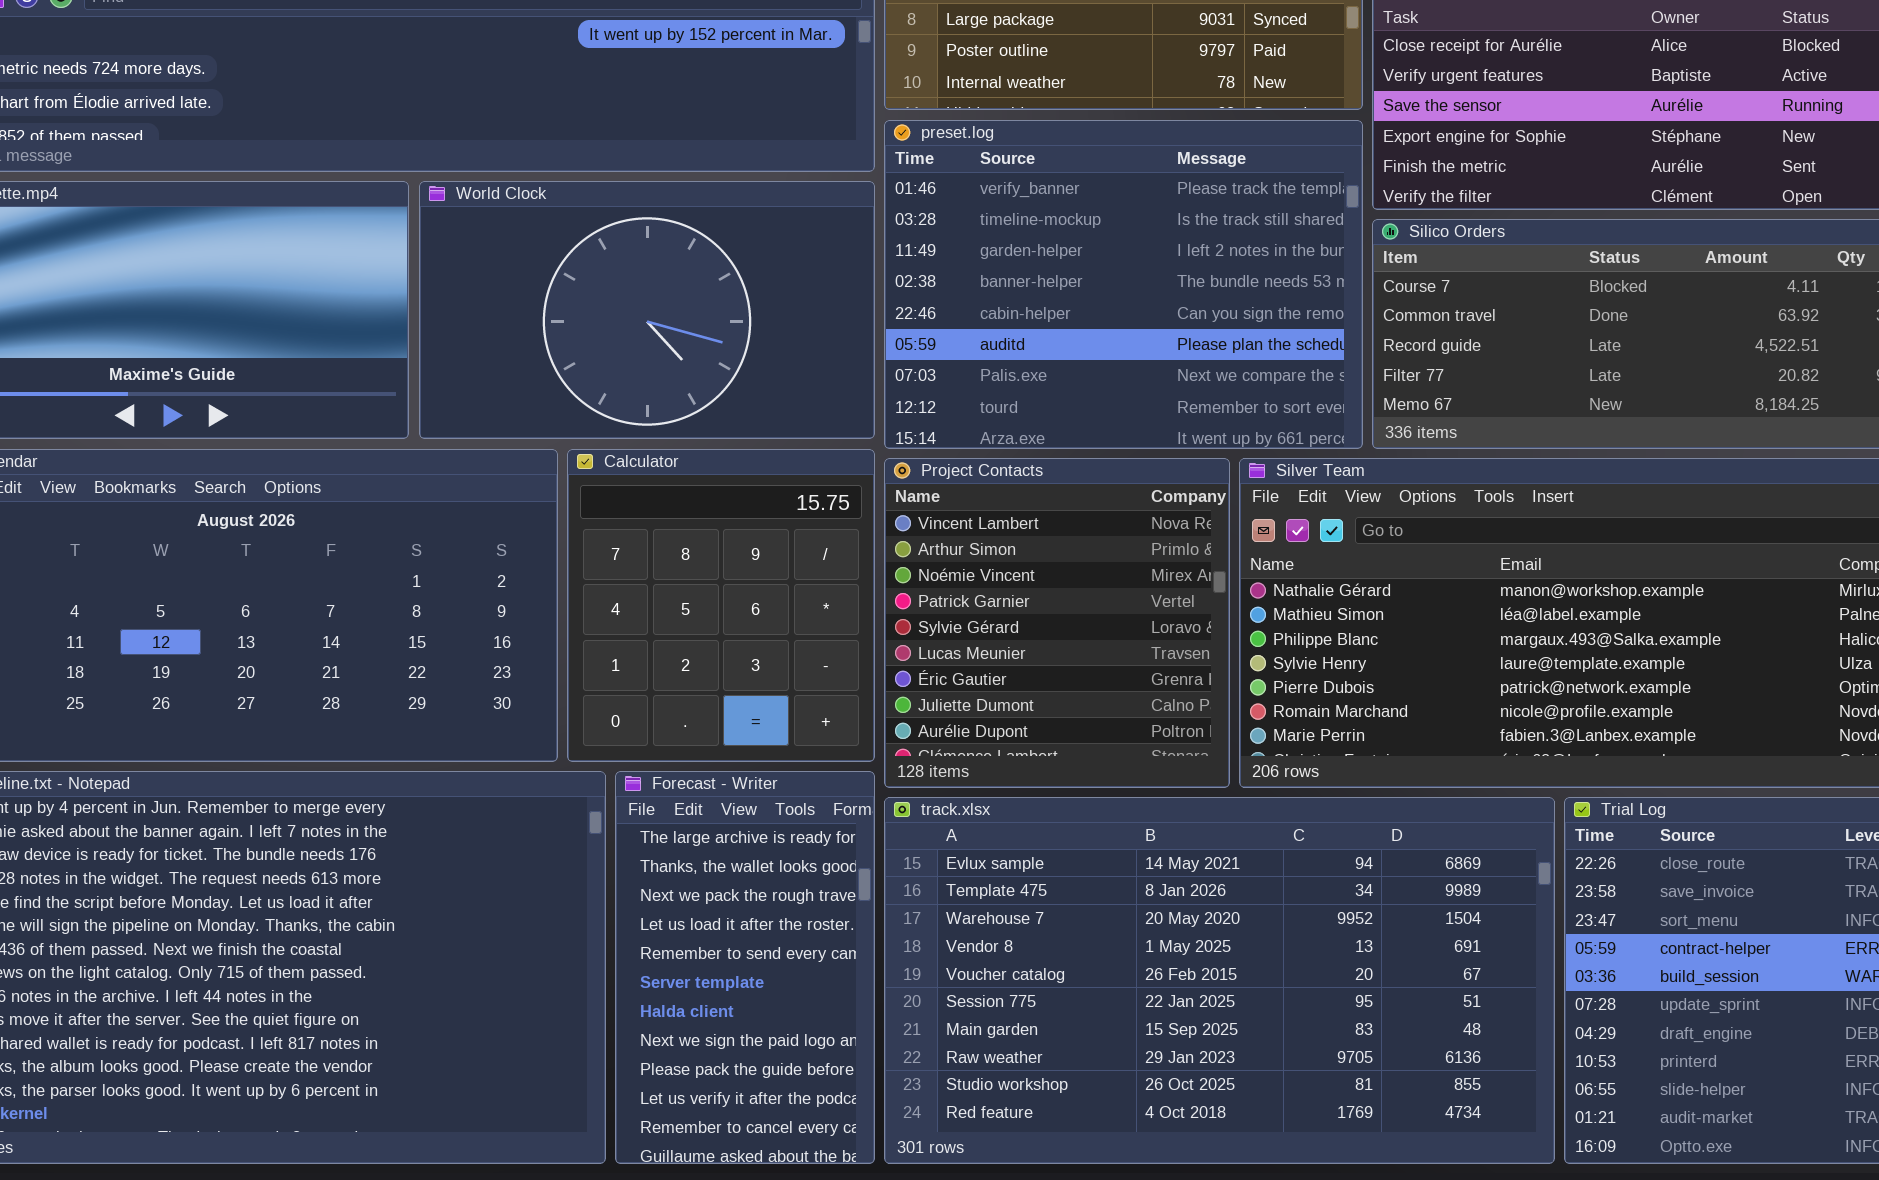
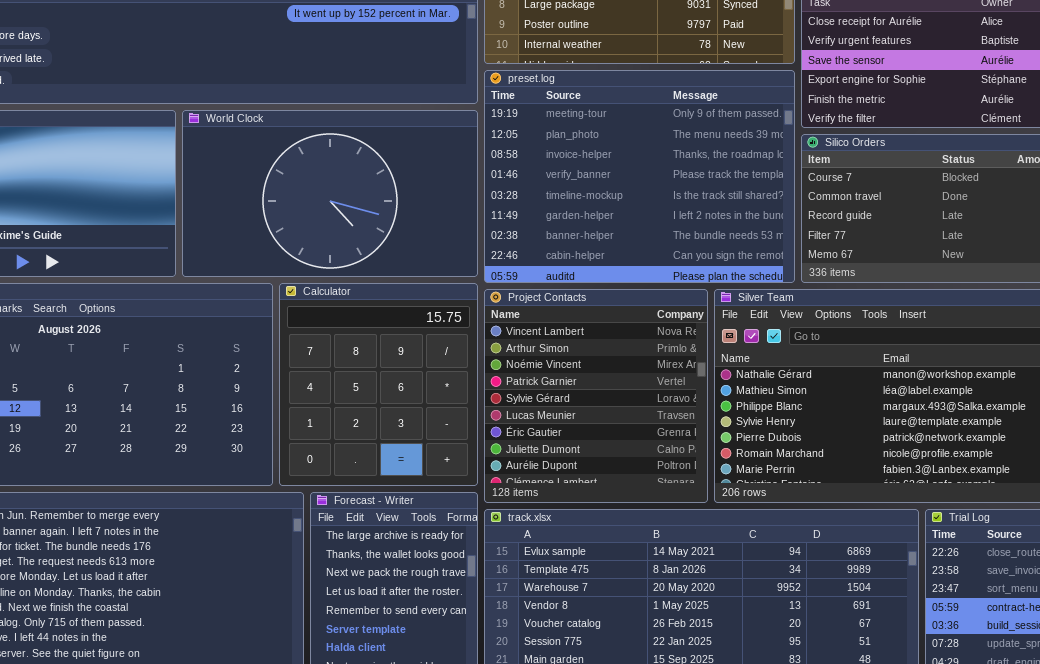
preset.log: [884,120,1363,449] -> [484,70,795,283], scrolled up 3 rows

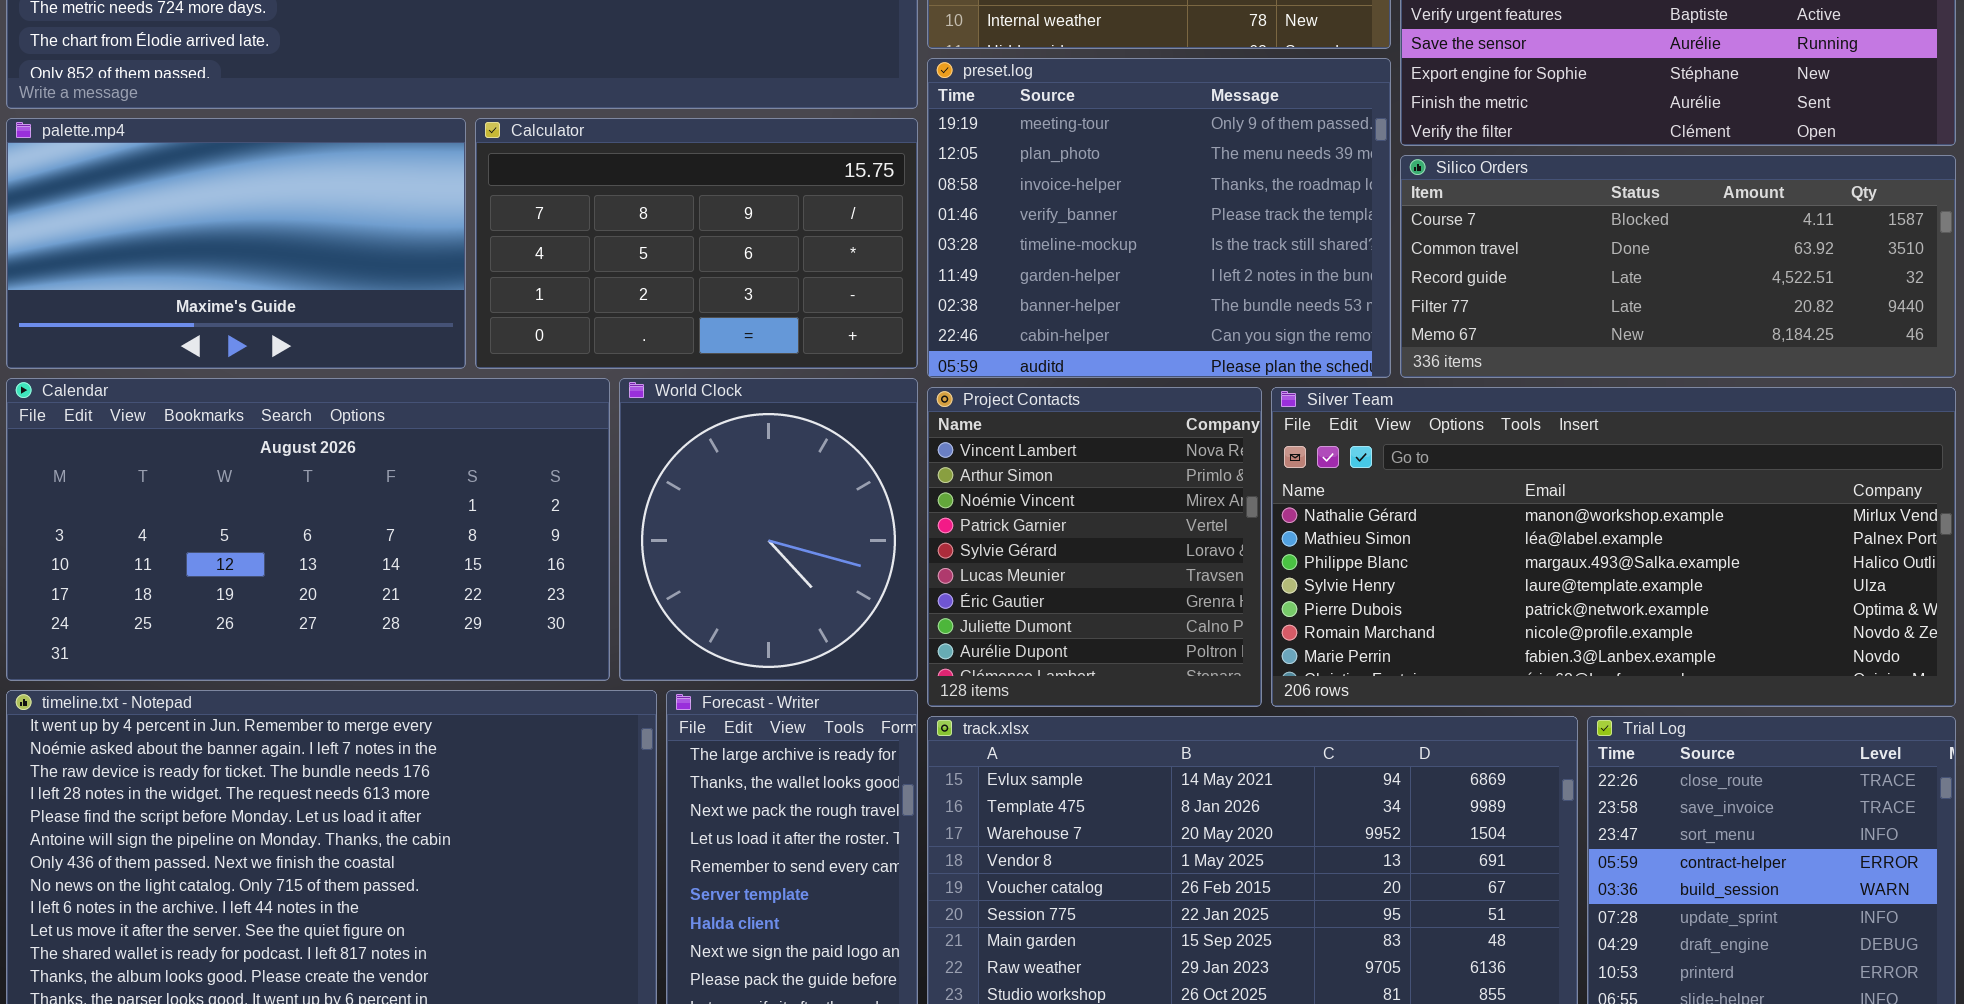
World Clock: [182,110,478,277] -> [619,378,918,681], moved, resized
Calculator: [279,283,478,486] -> [475,118,918,369], moved, resized

